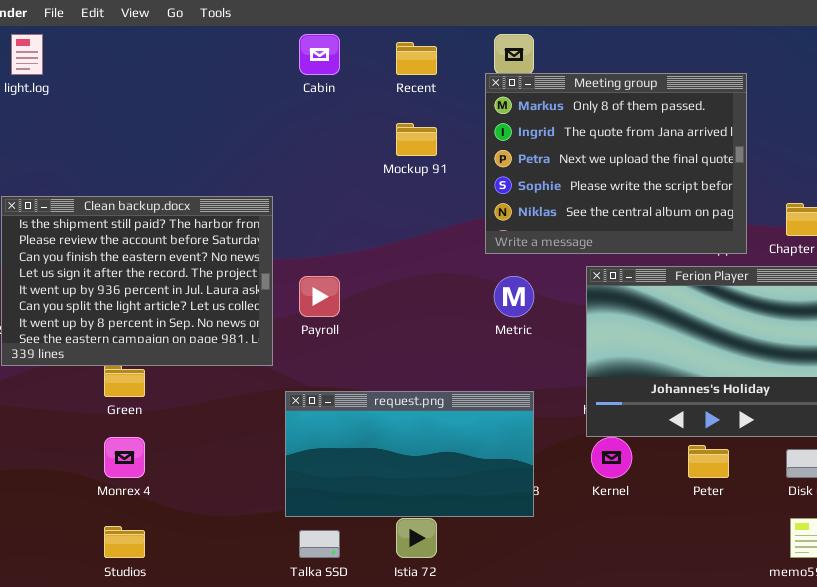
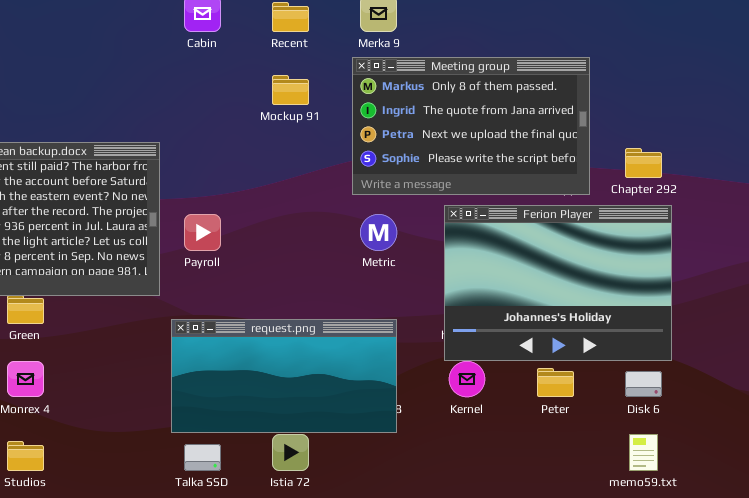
Meeting group: [485,73,747,254] -> [352,57,590,195], resized

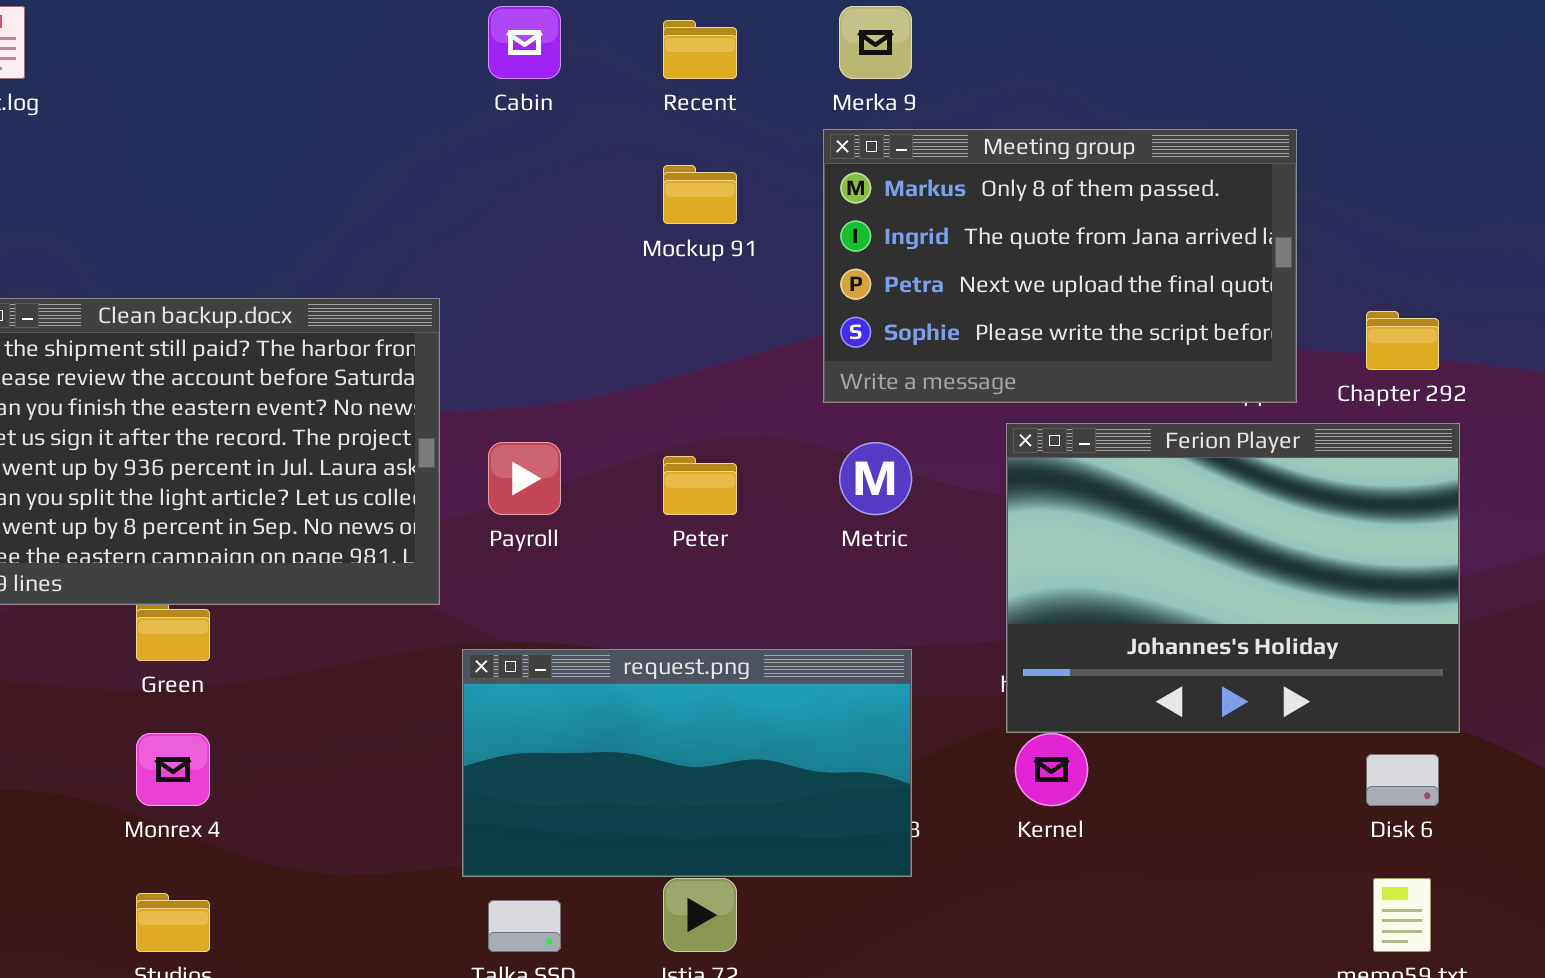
Peter: [537,368,574,397] -> [663,456,737,515], moved

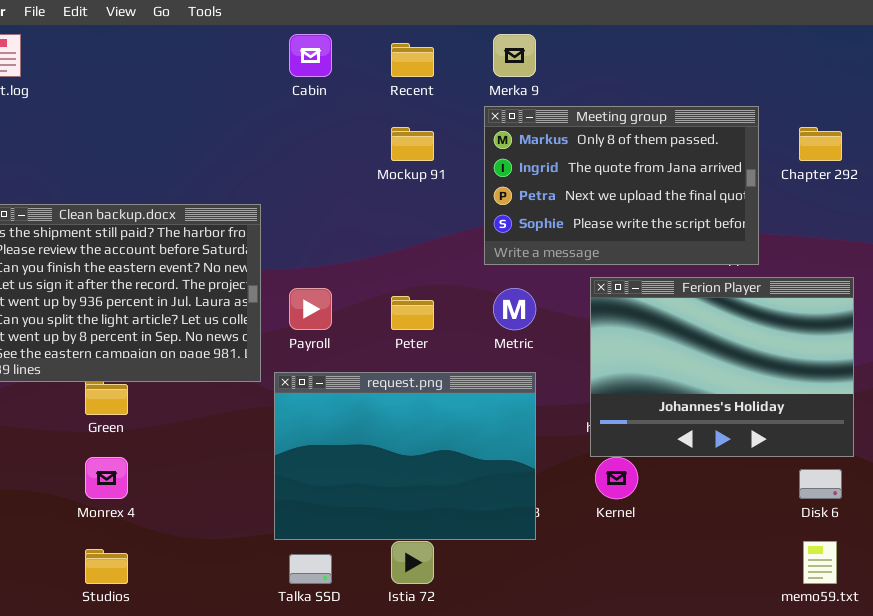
Chapter 292: [1366,311,1439,370] -> [799,127,842,161], moved
request.png: [462,649,912,877] -> [274,372,536,540], resized

